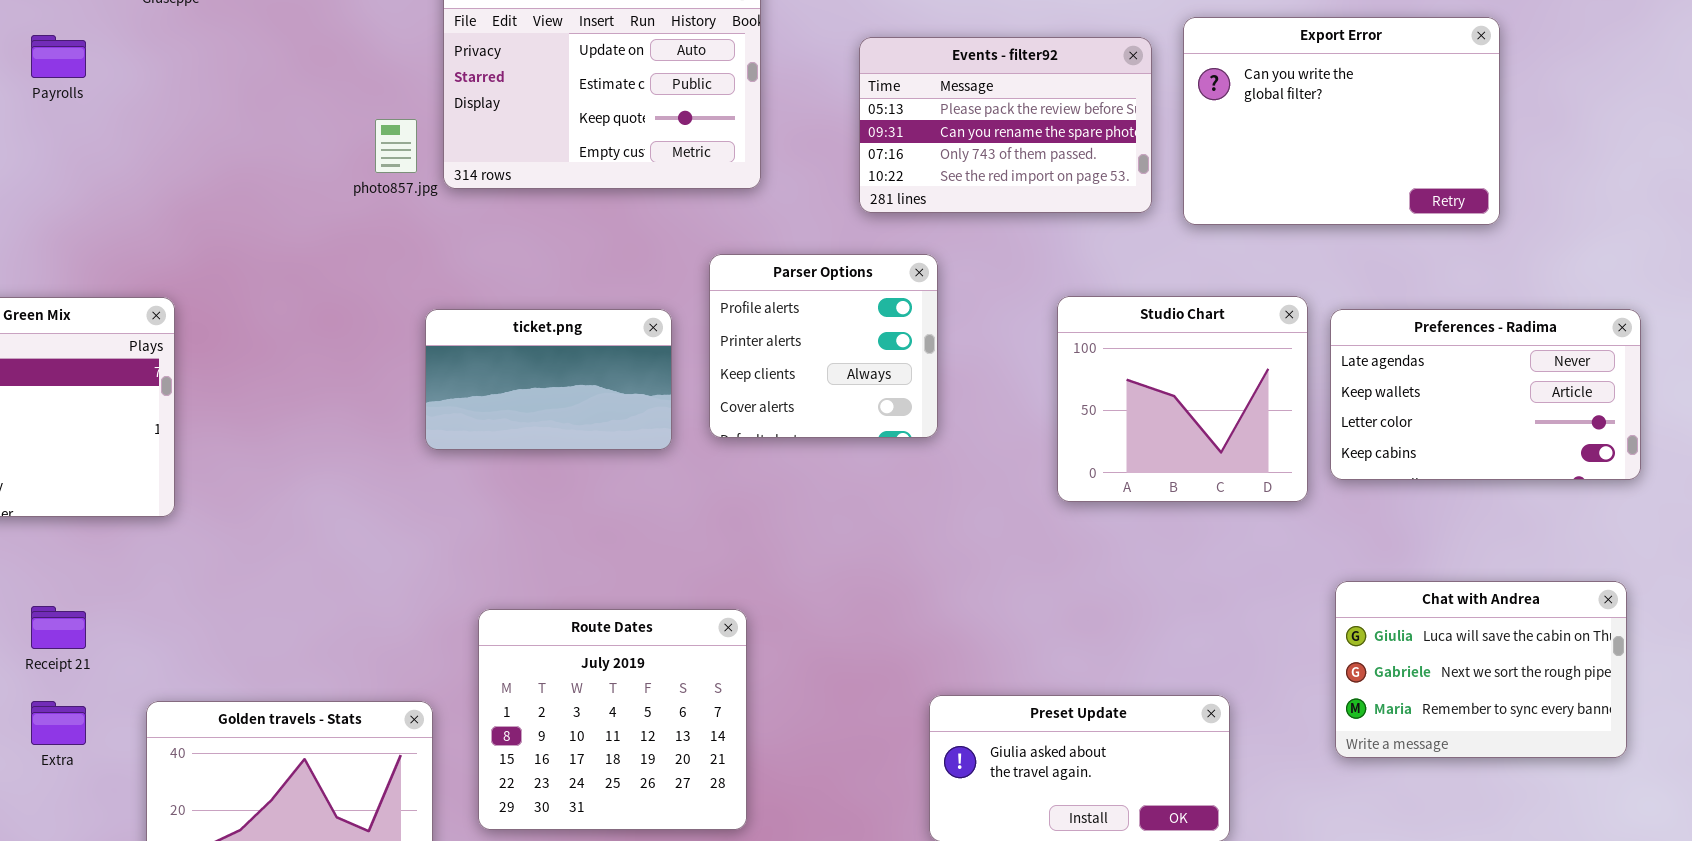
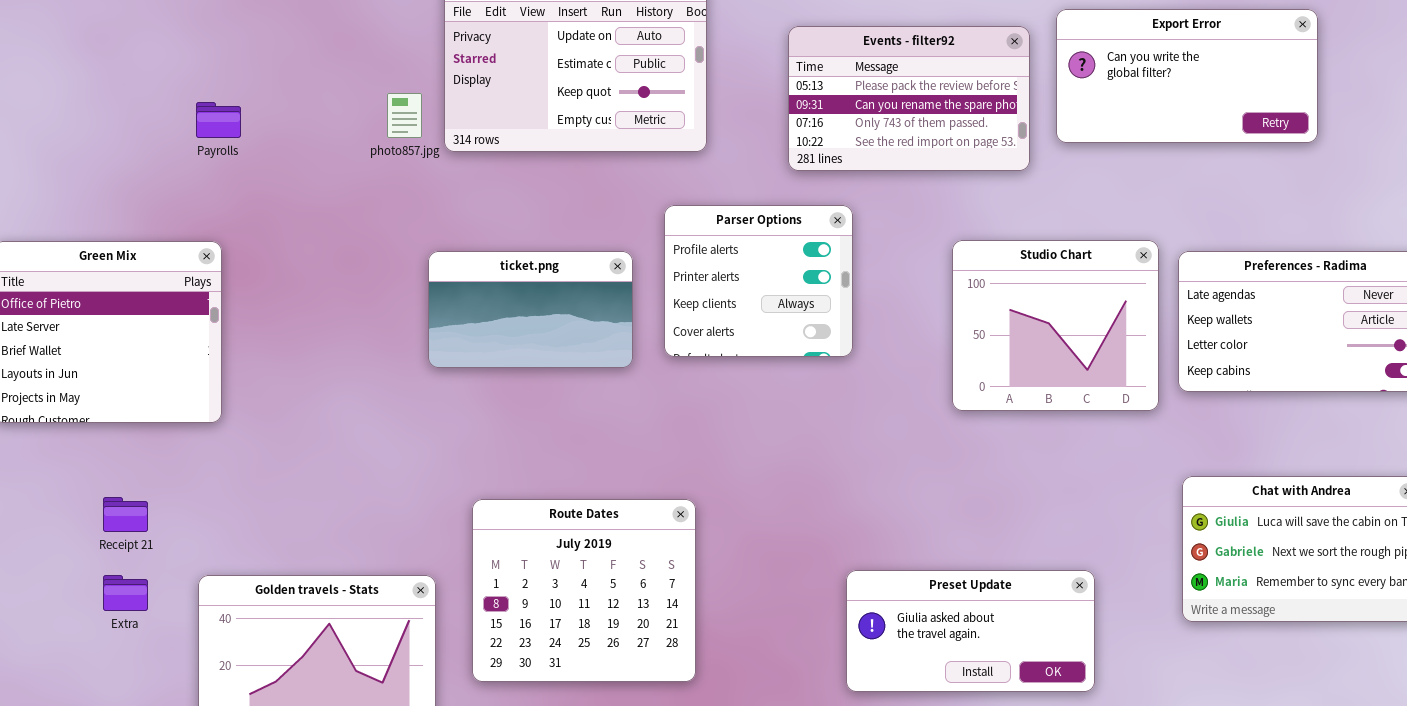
Export Error: [1183,17,1500,225] -> [1056,9,1318,143], resized
Payrolls: [31,35,86,78] -> [196,102,241,138], moved

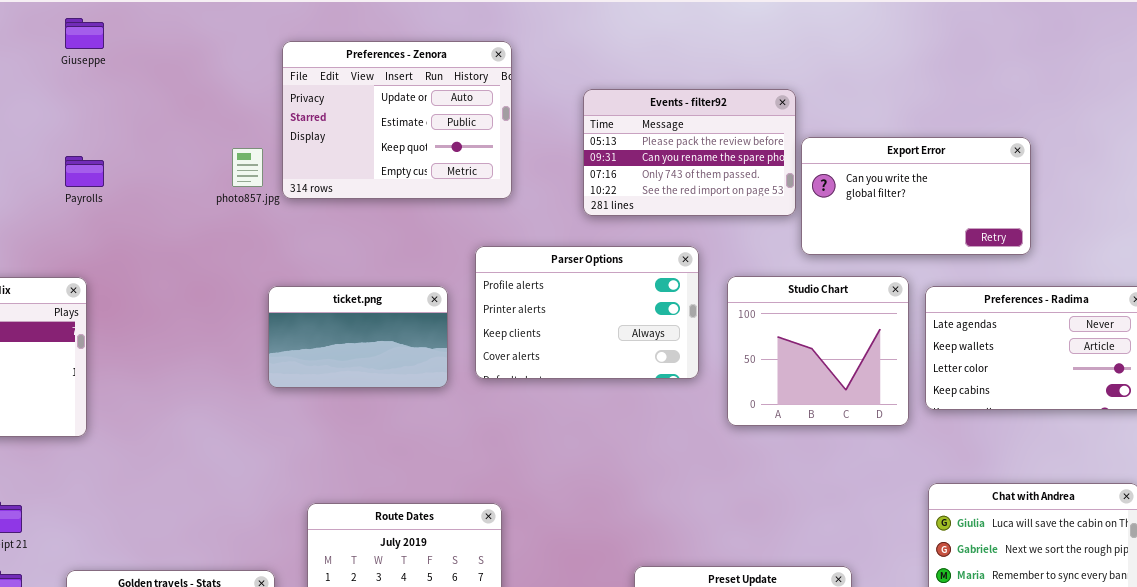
Export Error: [1056,9,1318,143] -> [801,137,1031,255], moved
Parser Options: [664,205,853,357] -> [475,246,699,379], resized

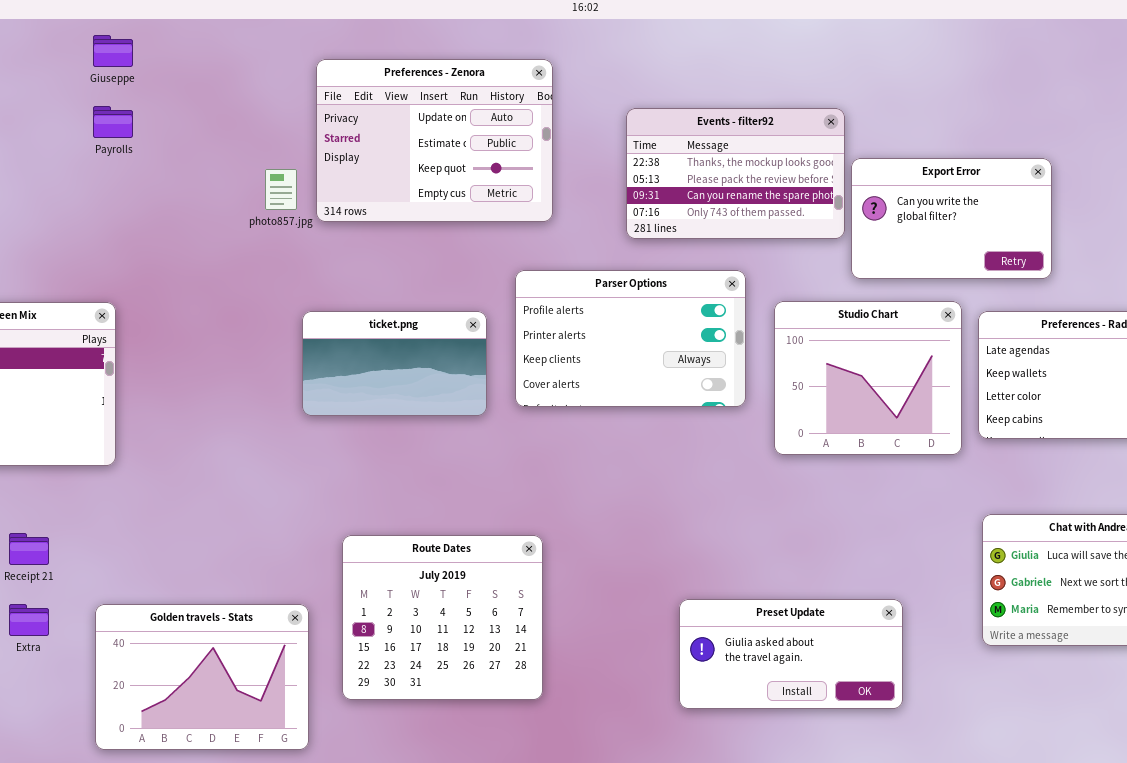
Events - filter92: [583,89,796,216] -> [626,108,845,239], scrolled up 1 row
Export Error: [801,137,1031,255] -> [851,158,1052,279], resized
Payrolls: [65,156,104,187] -> [93,106,133,138], moved

